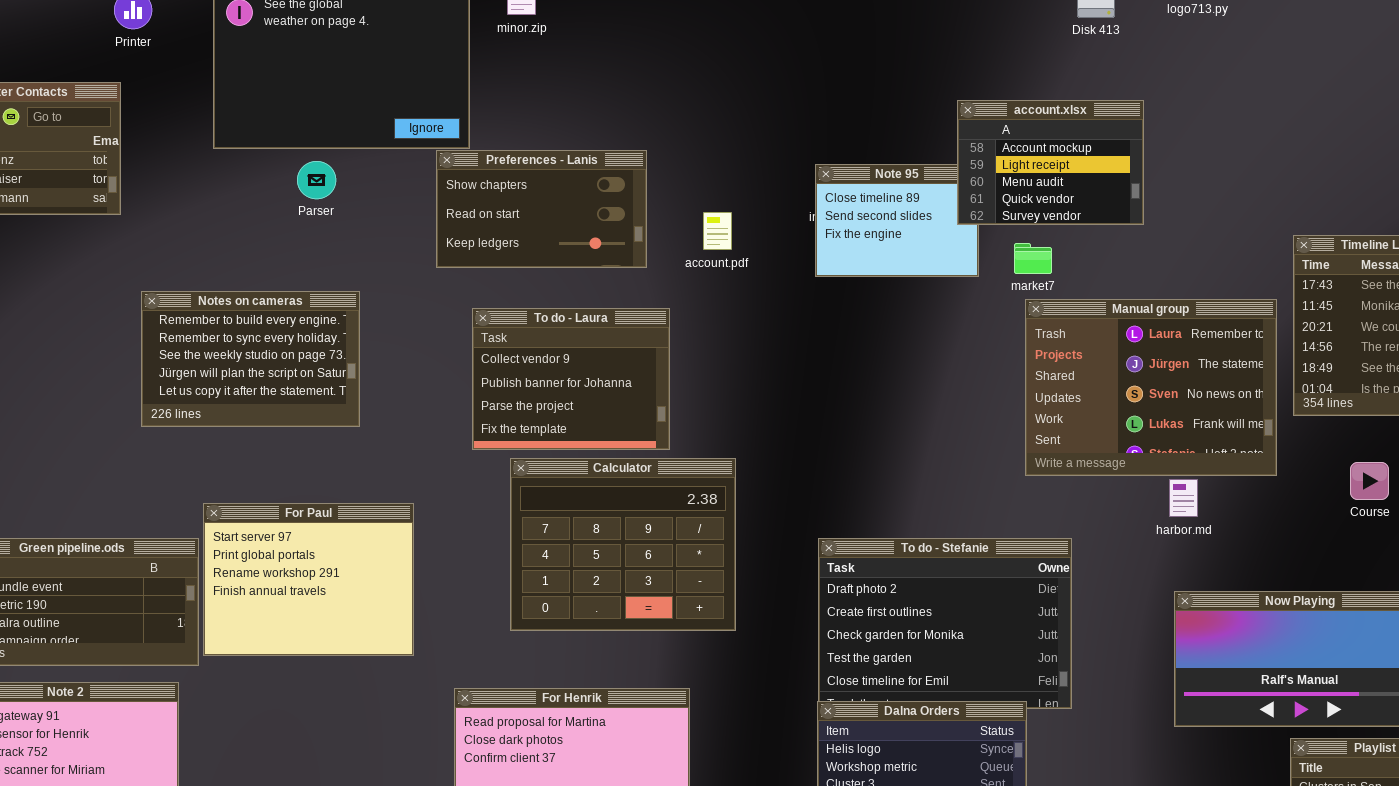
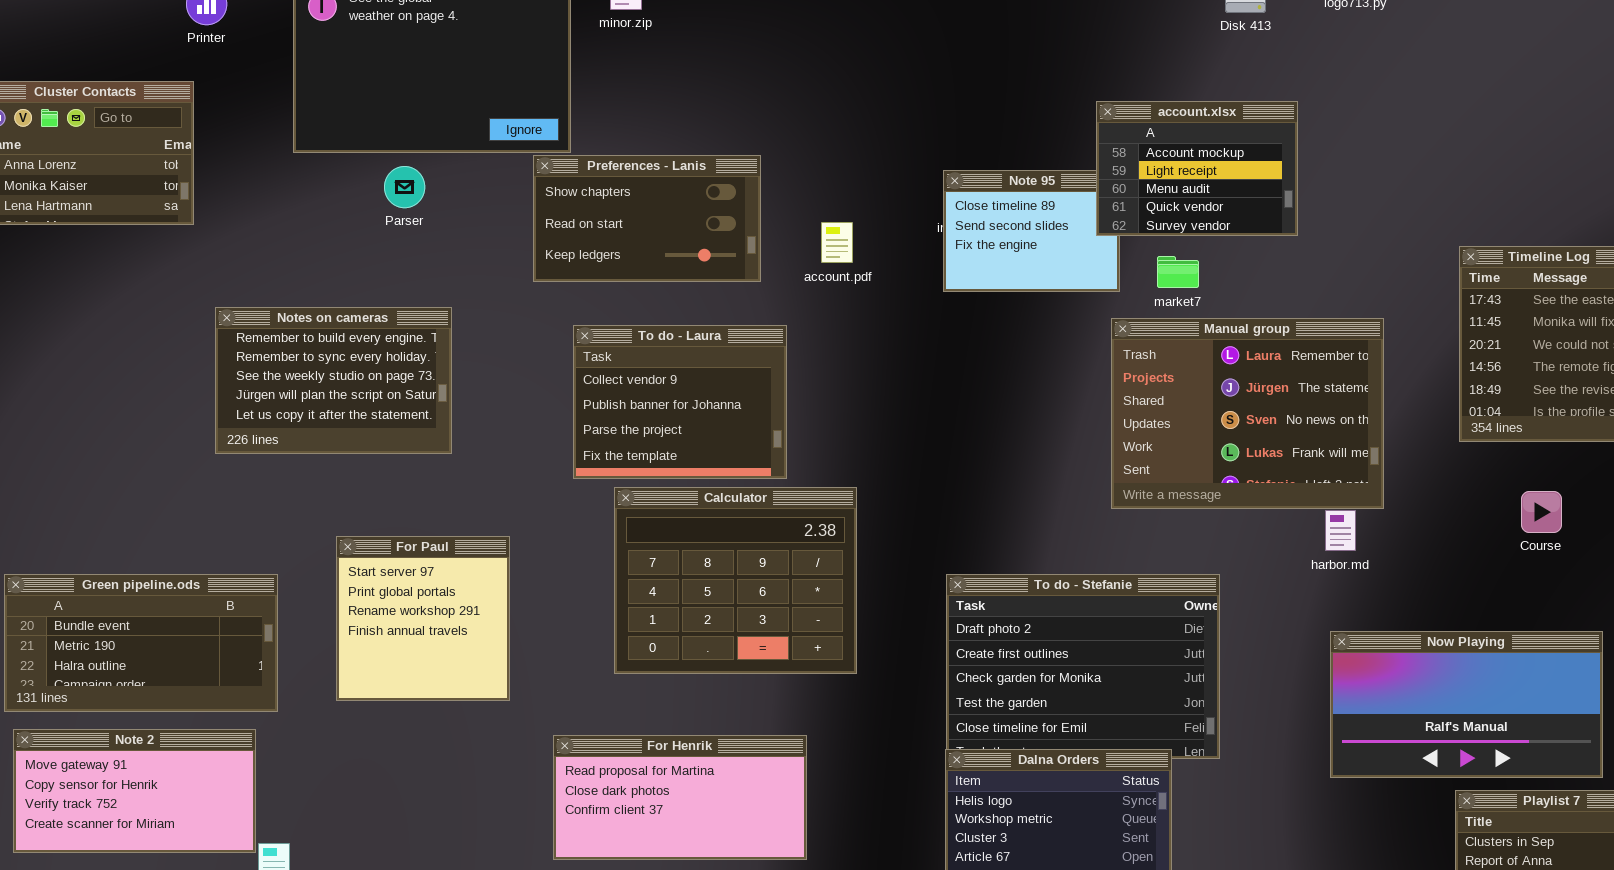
Manual group: [1025,299,1277,476] -> [1111,318,1384,509], moved
For Paul: [203,503,414,656] -> [336,536,510,701], resized

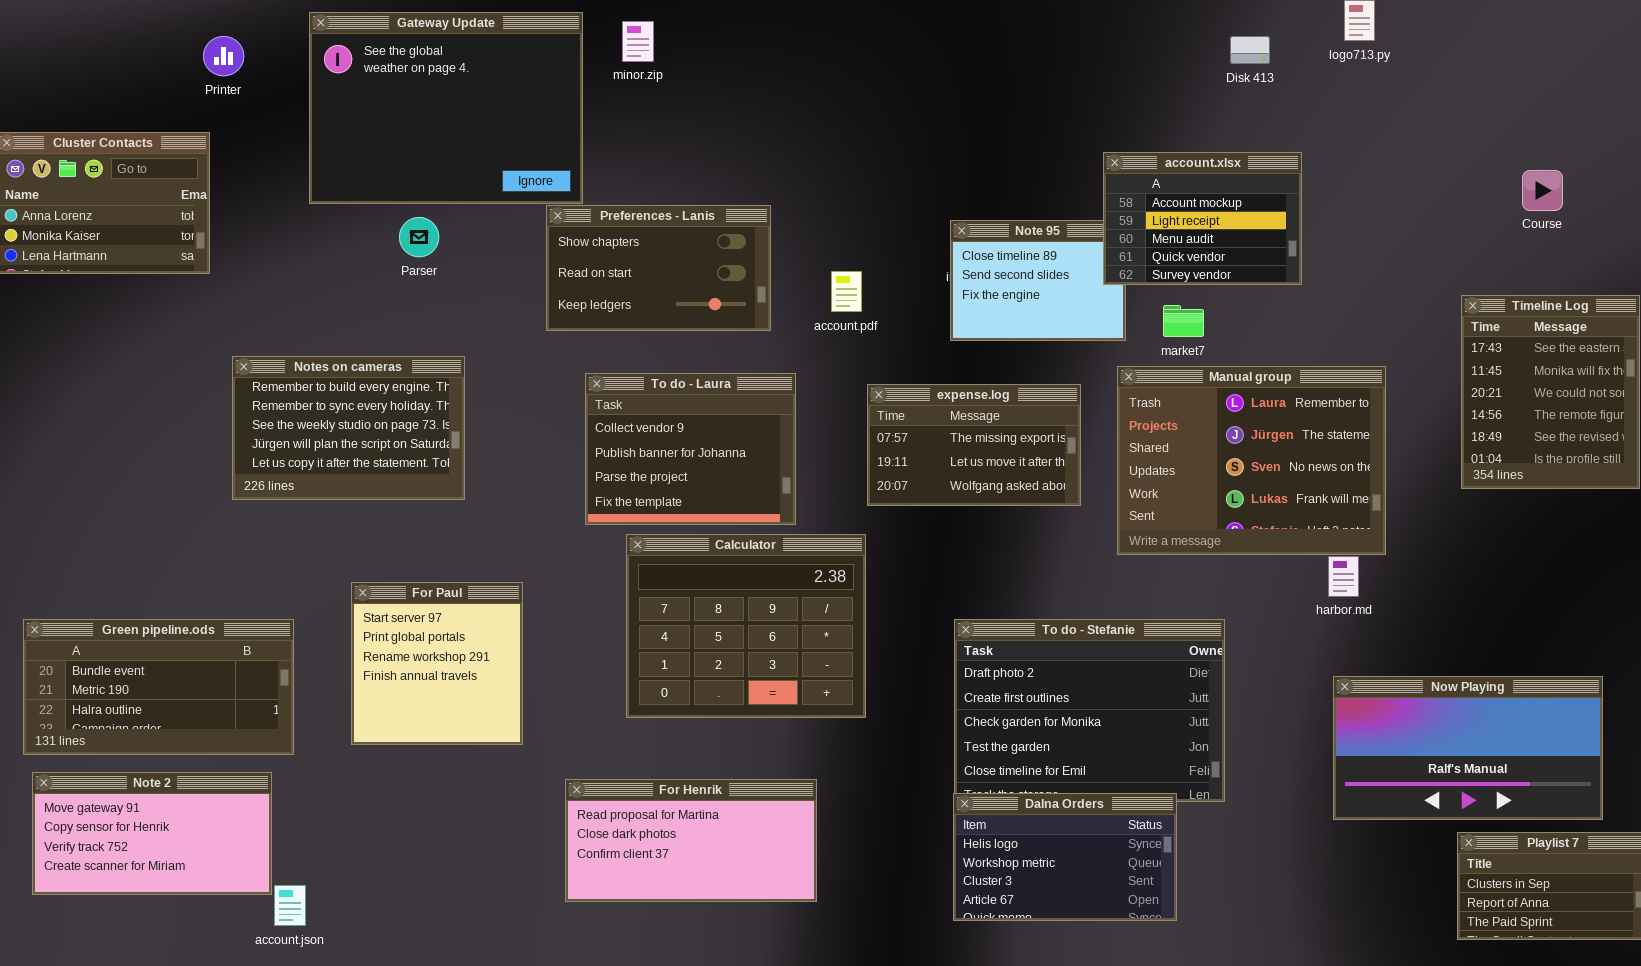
expense.log: none -> [867,384,1081,506], opened
Course: [1521,491,1562,533] -> [1522,170,1563,211], moved

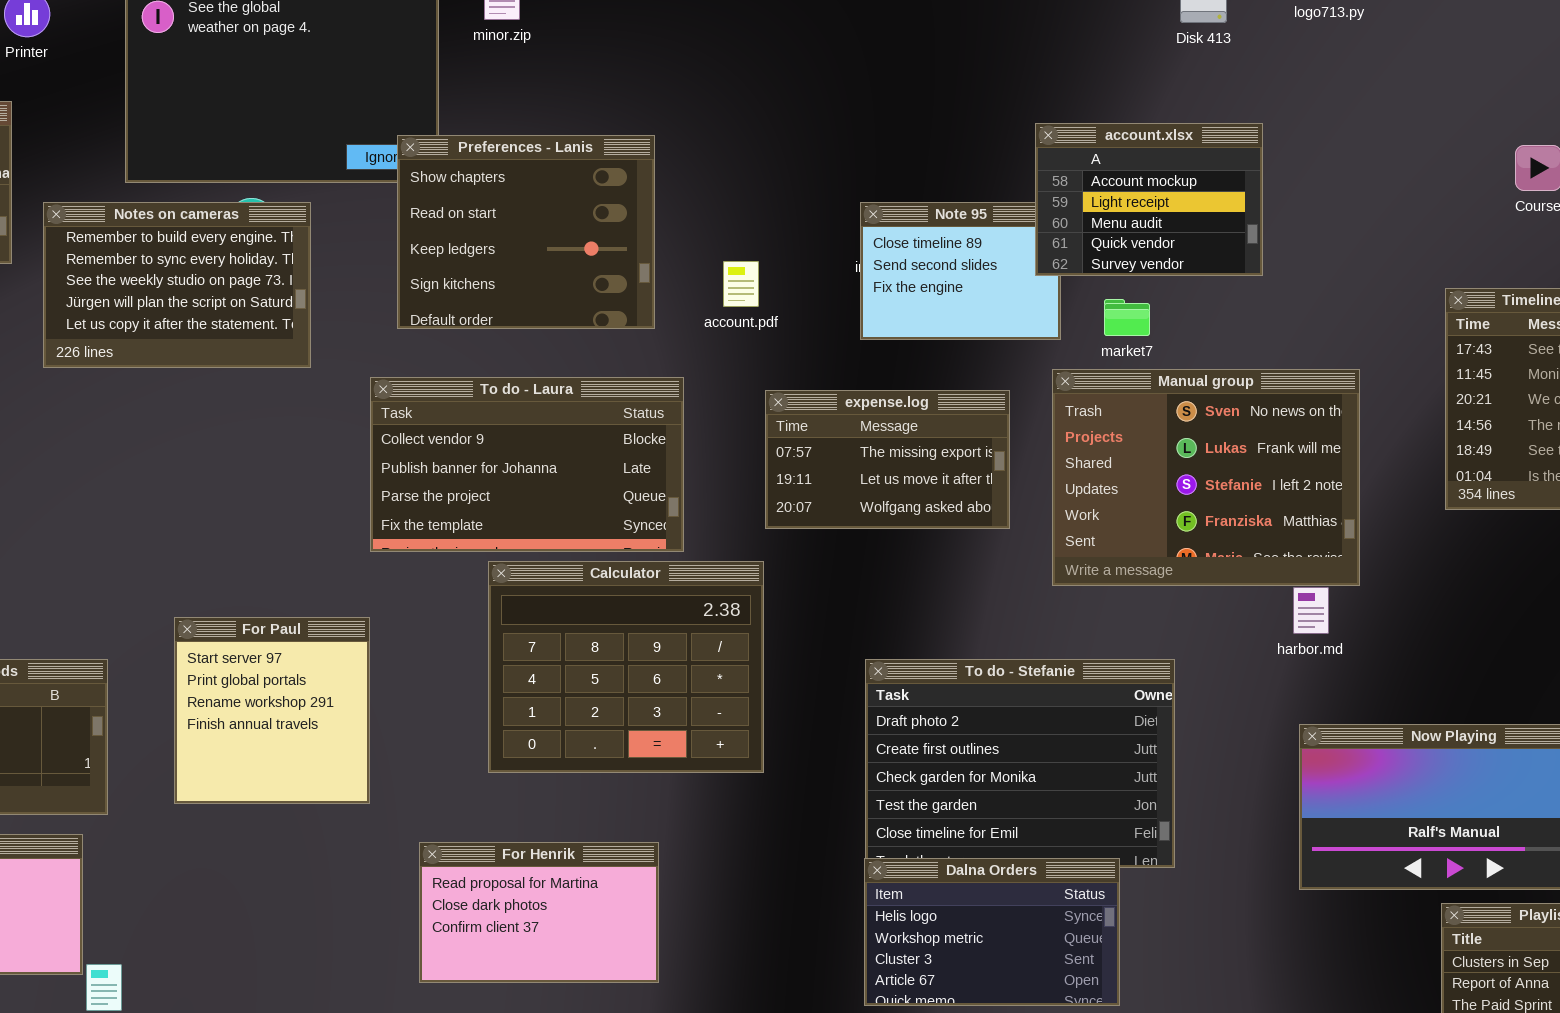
Preferences - Lanis: [546,205,771,331] -> [397,135,655,329], resized
Notes on cameras: [232,356,465,500] -> [43,202,311,368], moved
Manual group: [1117,366,1386,555] -> [1052,369,1360,586], scrolled down 2 rows
To do - Laura: [585,373,796,525] -> [370,377,684,552], resized
For Henrik: [565,779,817,902] -> [419,842,659,983], resized

